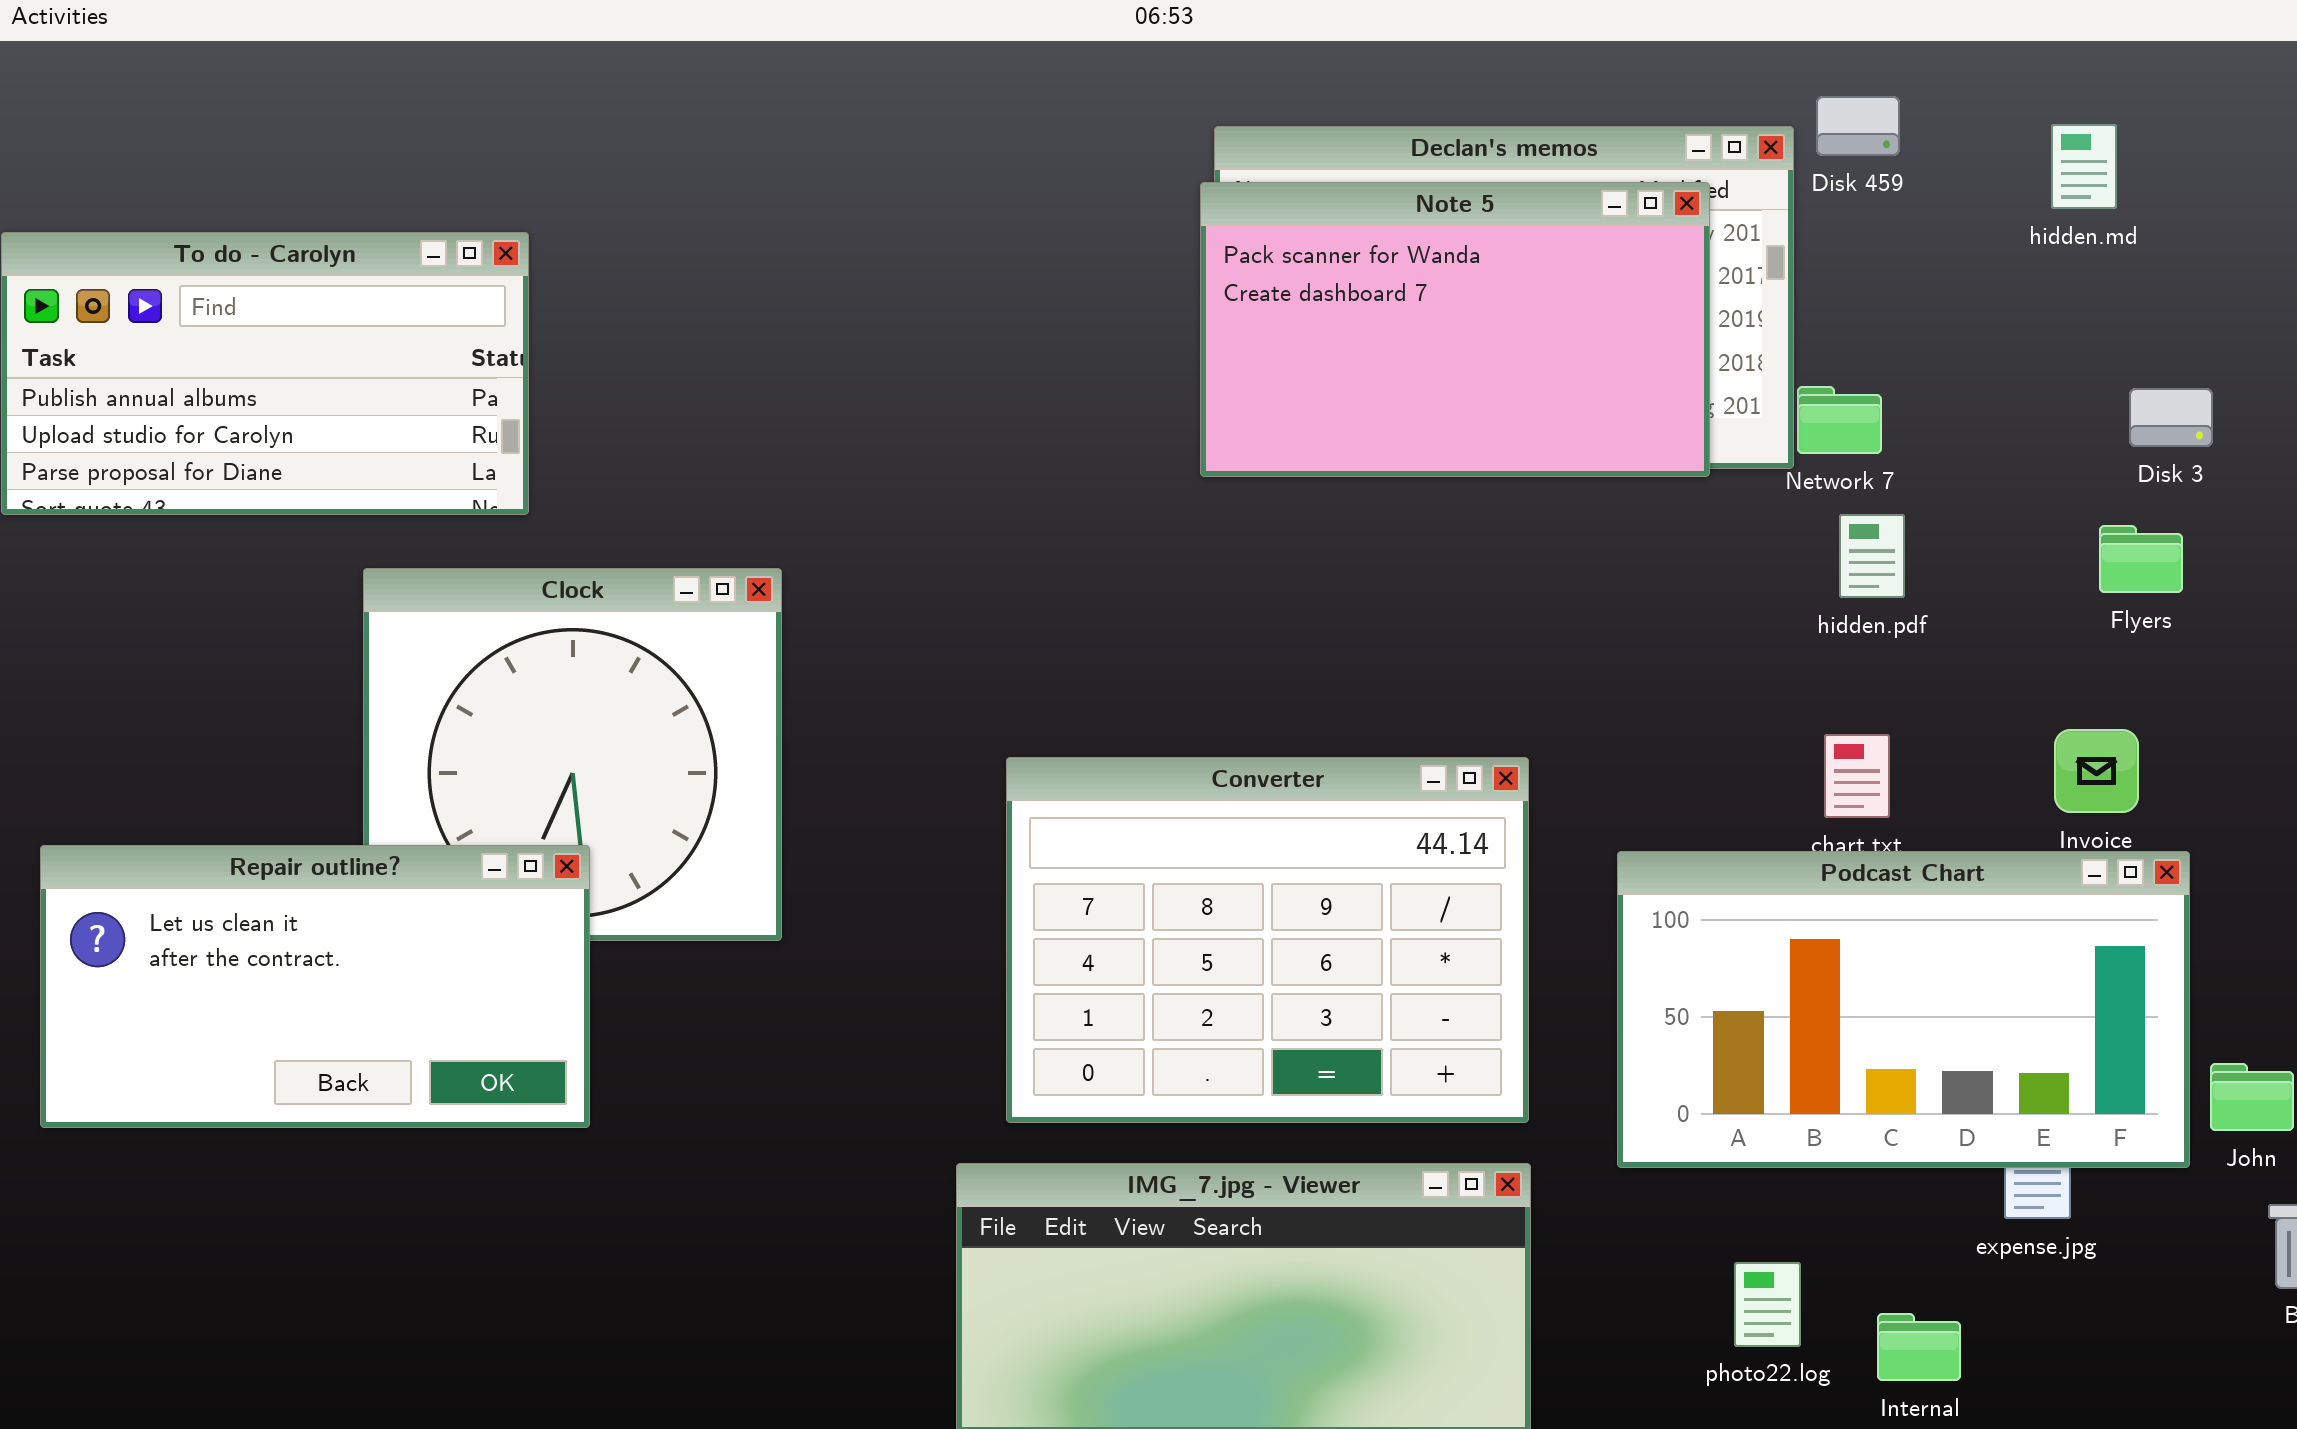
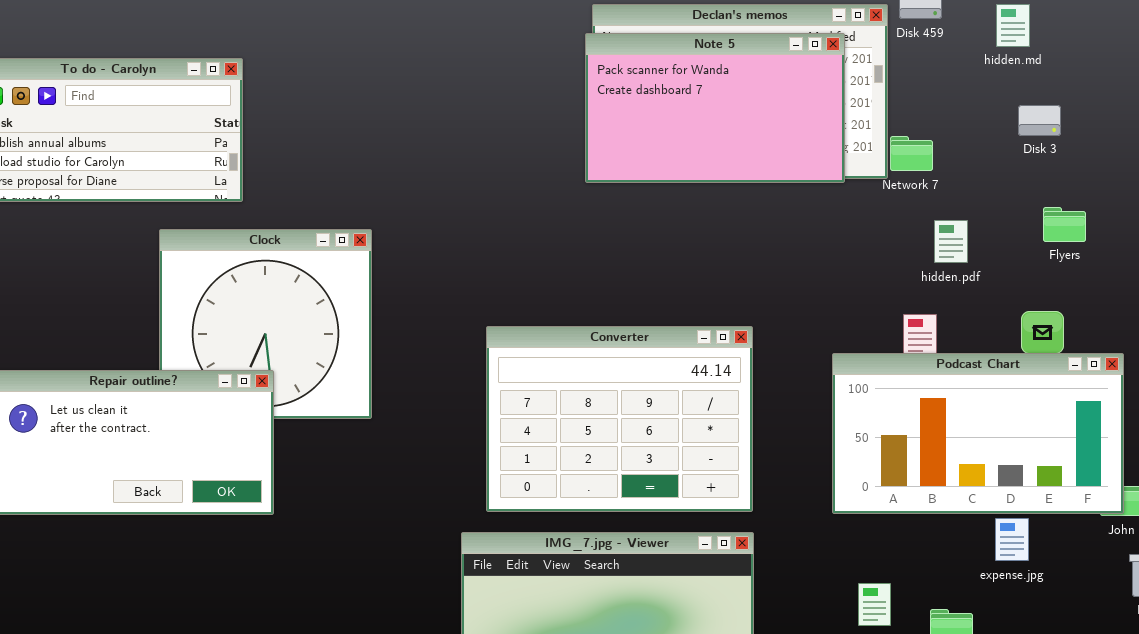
hidden.md: [2051,124,2117,209] -> [996,4,1030,47], moved
Disk 3: [2129,388,2213,447] -> [1018,105,1061,136], moved
hidden.pdf: [1839,514,1905,598] -> [934,220,968,263], moved
Podcast Chart: [1617,851,2190,1168] -> [832,353,1124,514], moved

